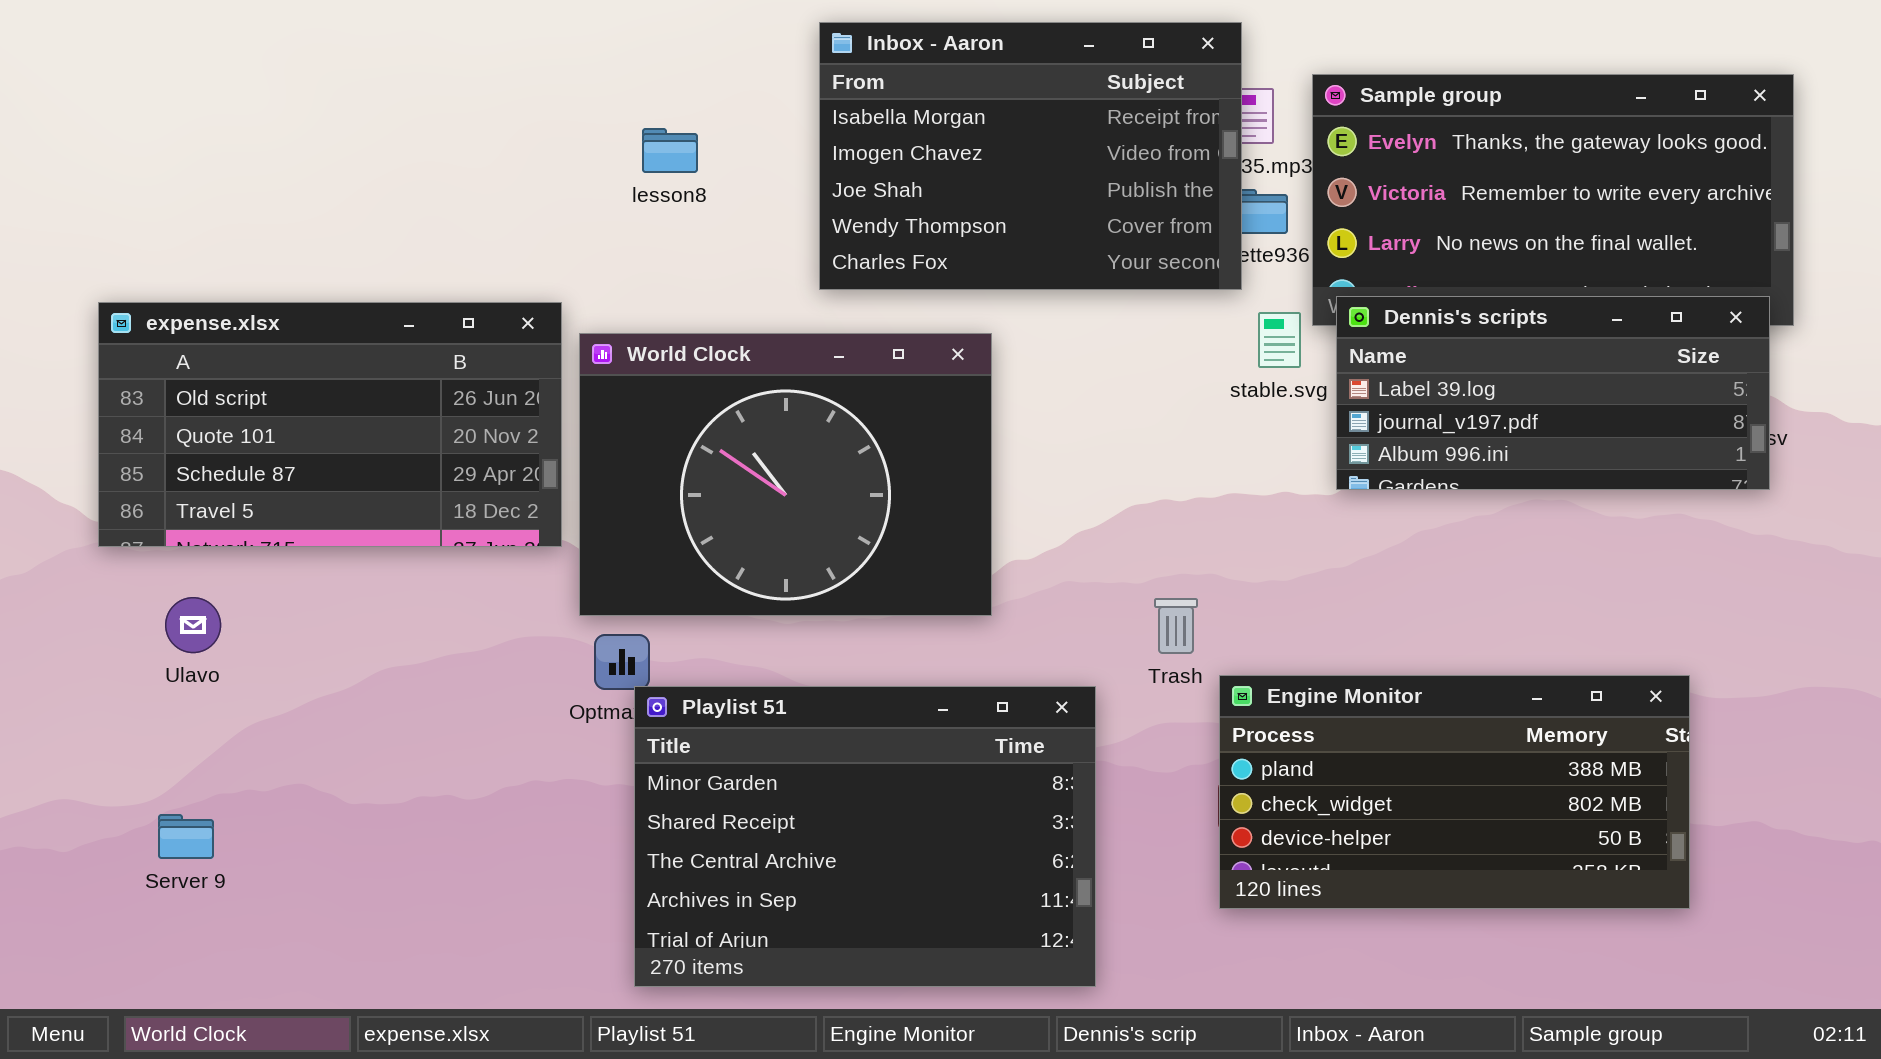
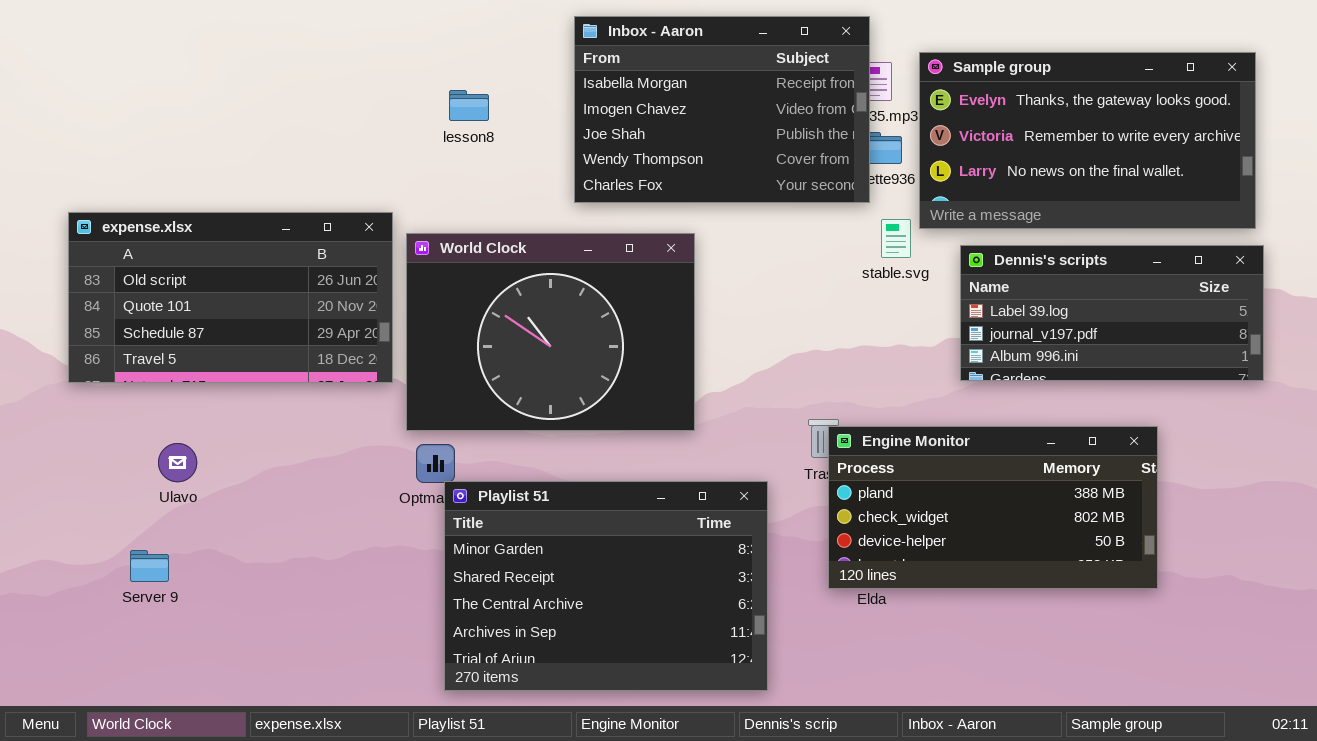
Dennis's scripts: [1336,296,1770,490] -> [960,245,1264,381], moved
Ulavo: [165,597,221,653] -> [158,443,197,482], moved
Engine Monitor: [1219,675,1690,909] -> [828,426,1158,589], moved
Server 9: [158,814,214,859] -> [130,550,169,582], moved

